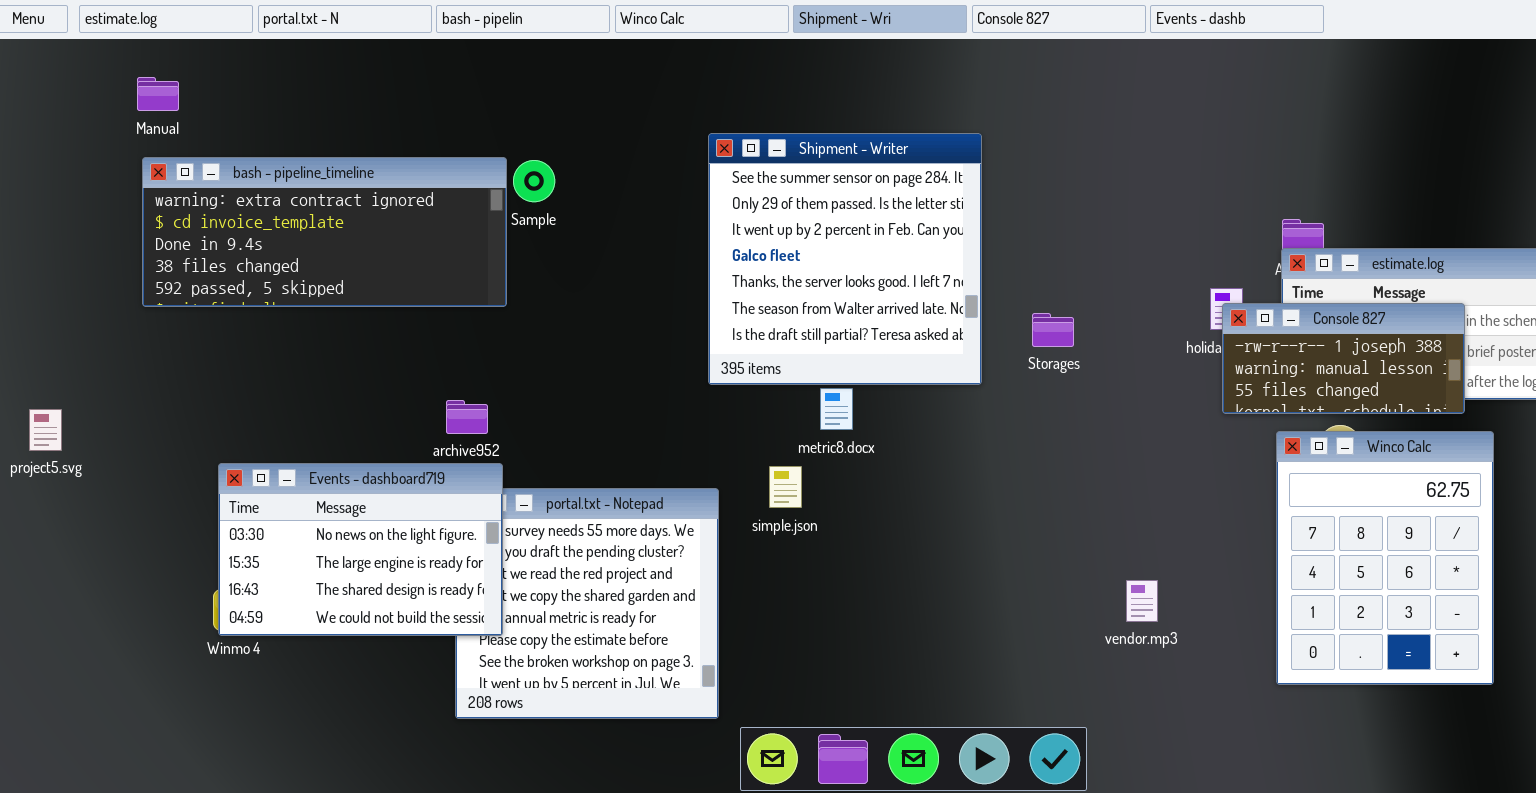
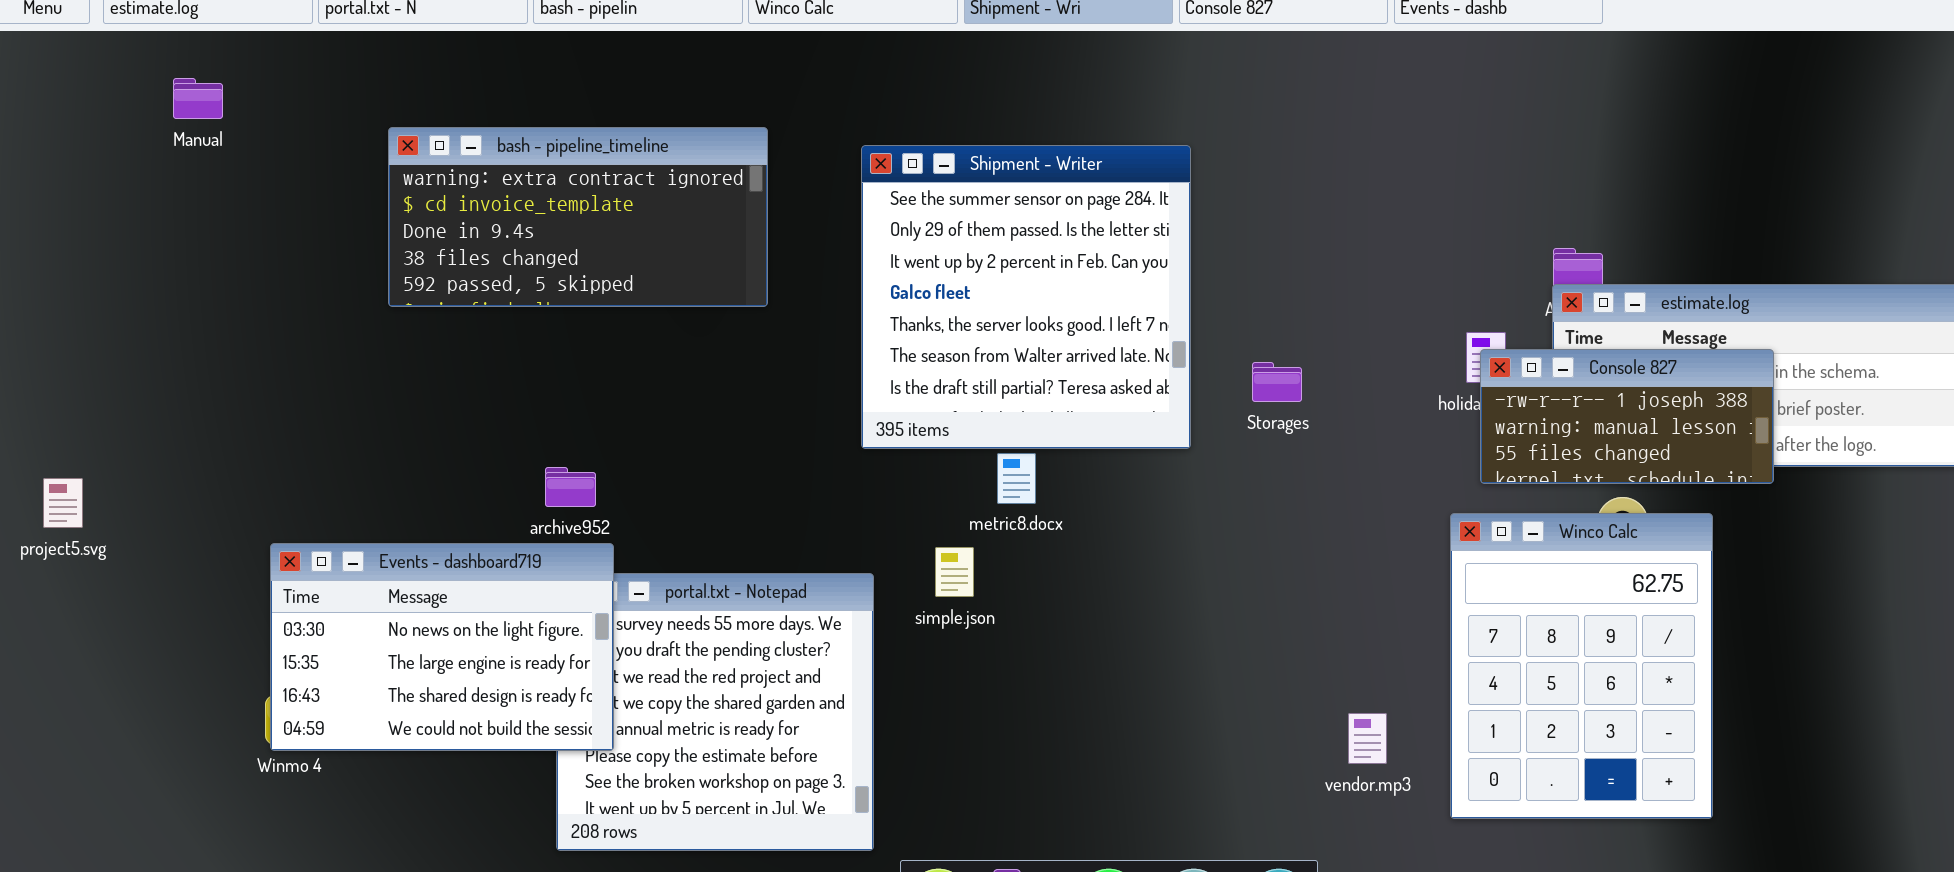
bash - pipeline_timeline: [142,157,507,307] -> [388,127,768,307], moved, resized
Winco Calc: [1276,431,1494,685] -> [1450,513,1713,819], moved
vendor.mp3: [1126,580,1158,622] -> [1348,713,1387,764], moved

